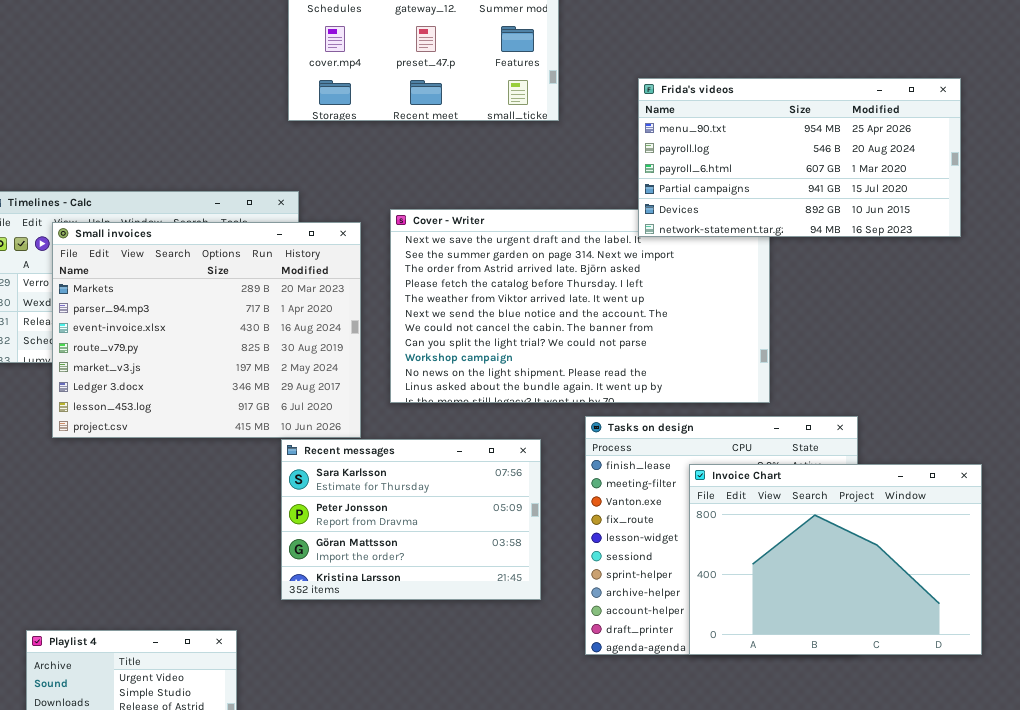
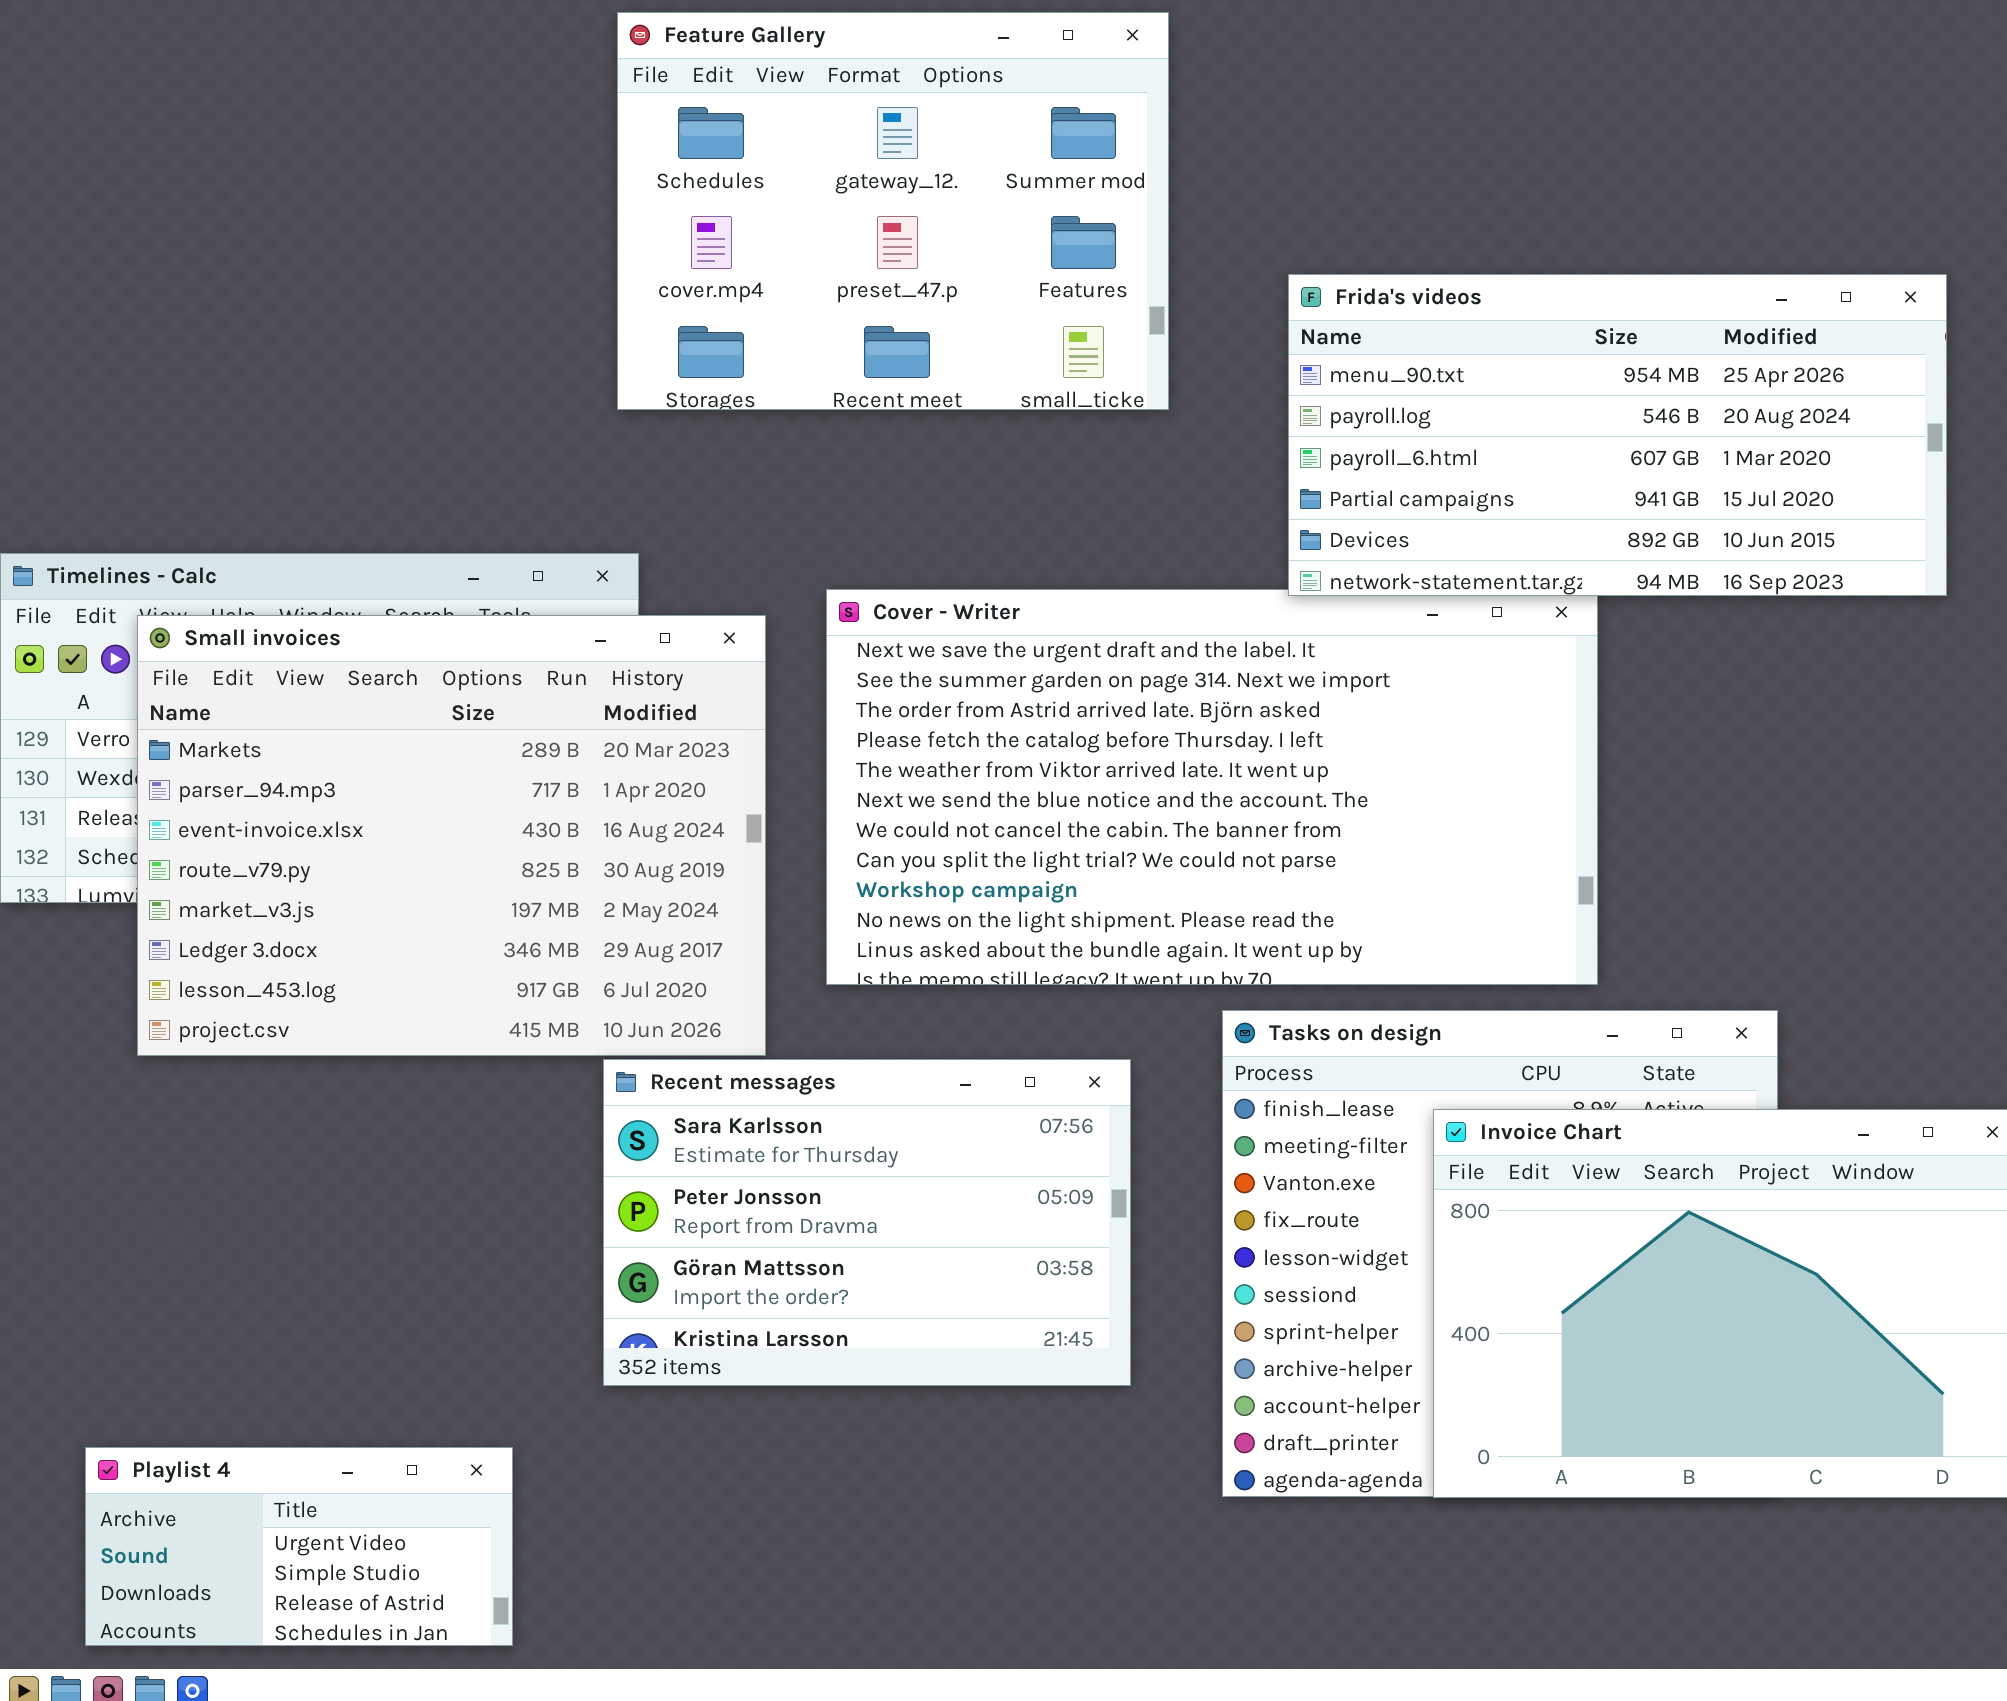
Frida's videos: [638,78,961,237] -> [1288,274,1947,596], moved

